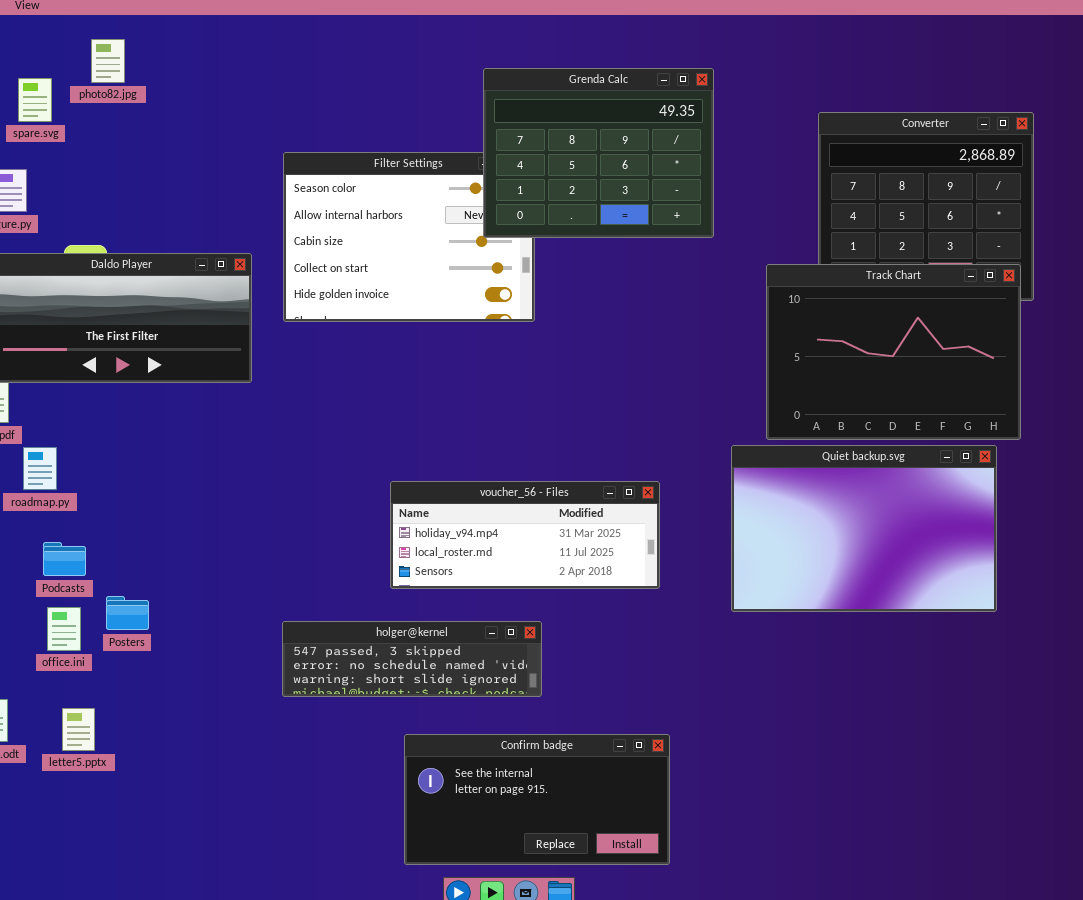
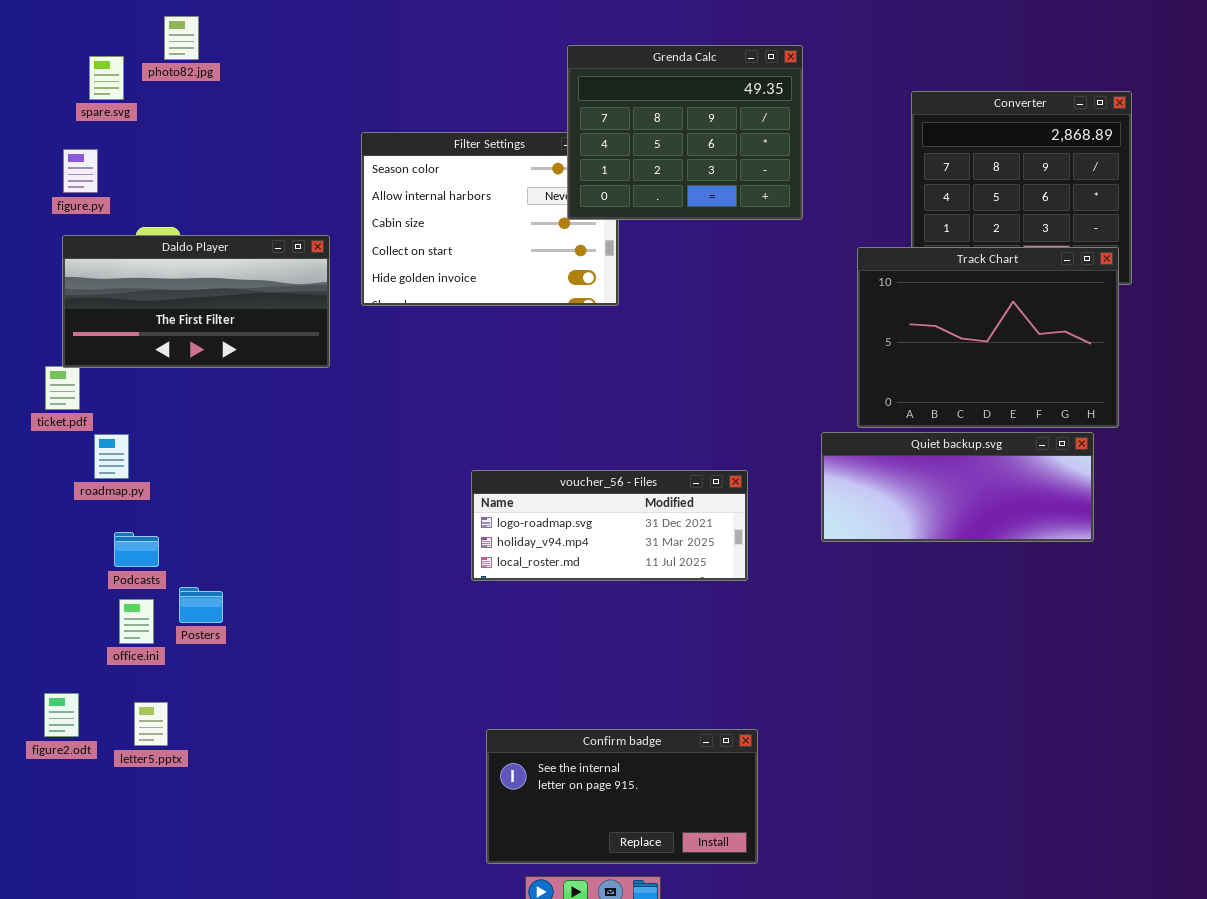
Quiet backup.svg: [731,445,997,612] -> [821,432,1094,542], resized
voucher_56 - Files: [390,481,660,589] -> [471,470,748,581], scrolled up 1 row
holger@kernel: [282,621,542,697] -> none, closed

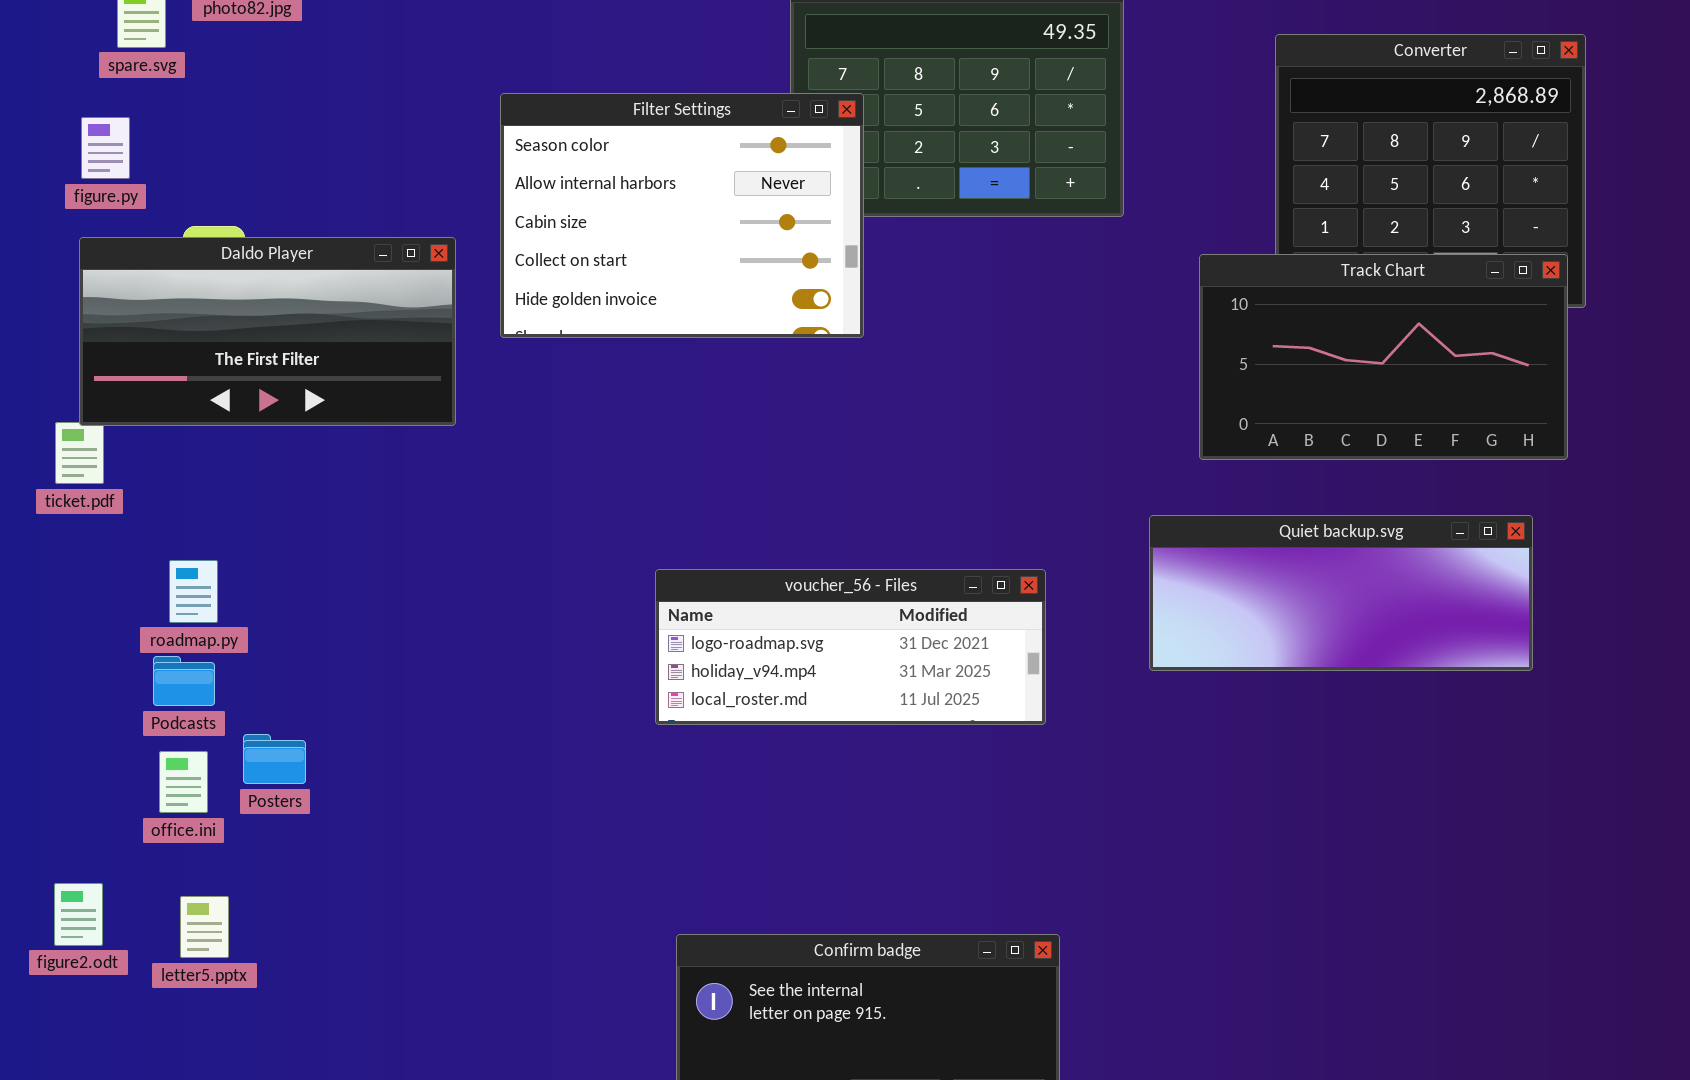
Filter Settings: [361,132,619,306] -> [500,93,864,338], raised
Track Chart: [857,247,1119,428] -> [1199,254,1568,460], resized
roadmap.py: [94,434,129,479] -> [169,560,218,623], moved

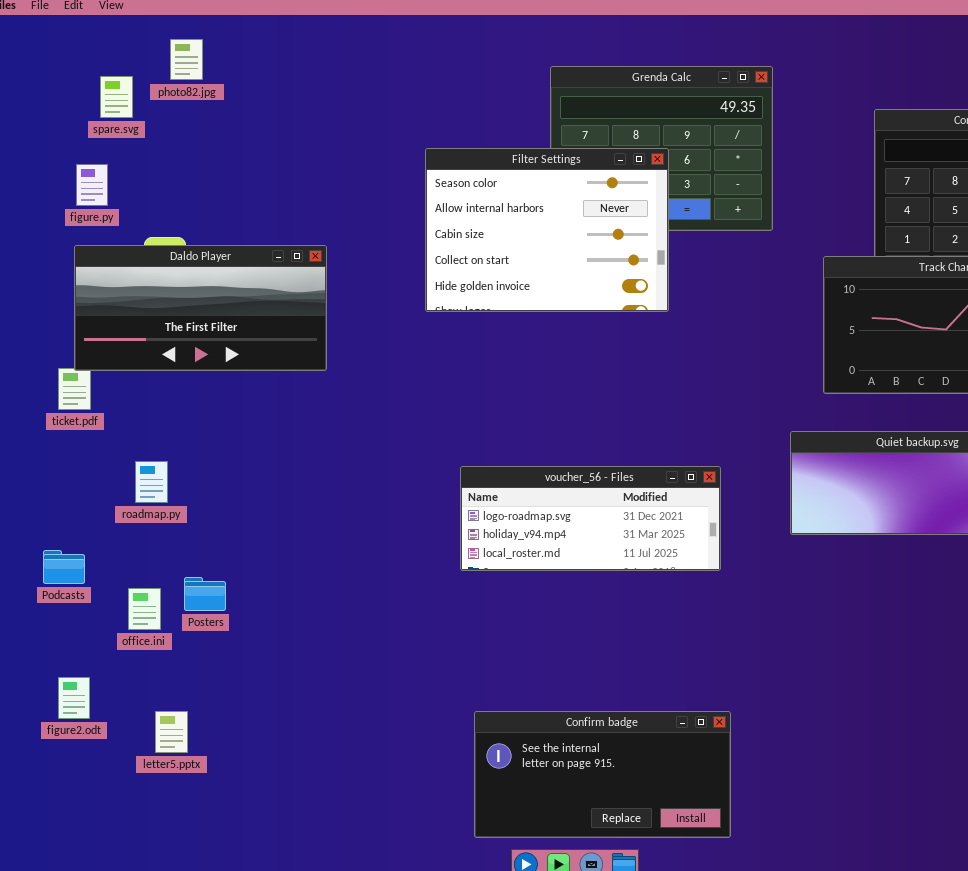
Filter Settings: [500,93,864,338] -> [425,148,669,312], moved
Podcasts: [153,656,215,706] -> [43,550,85,584], moved
letter5.pptx: [180,896,229,958] -> [155,711,188,753], moved

